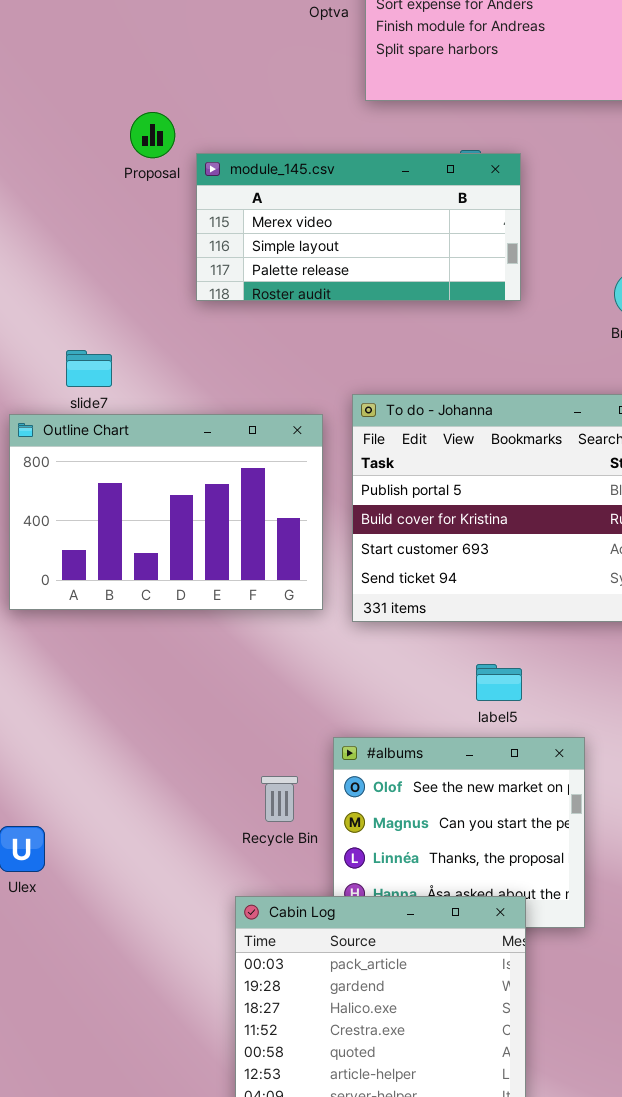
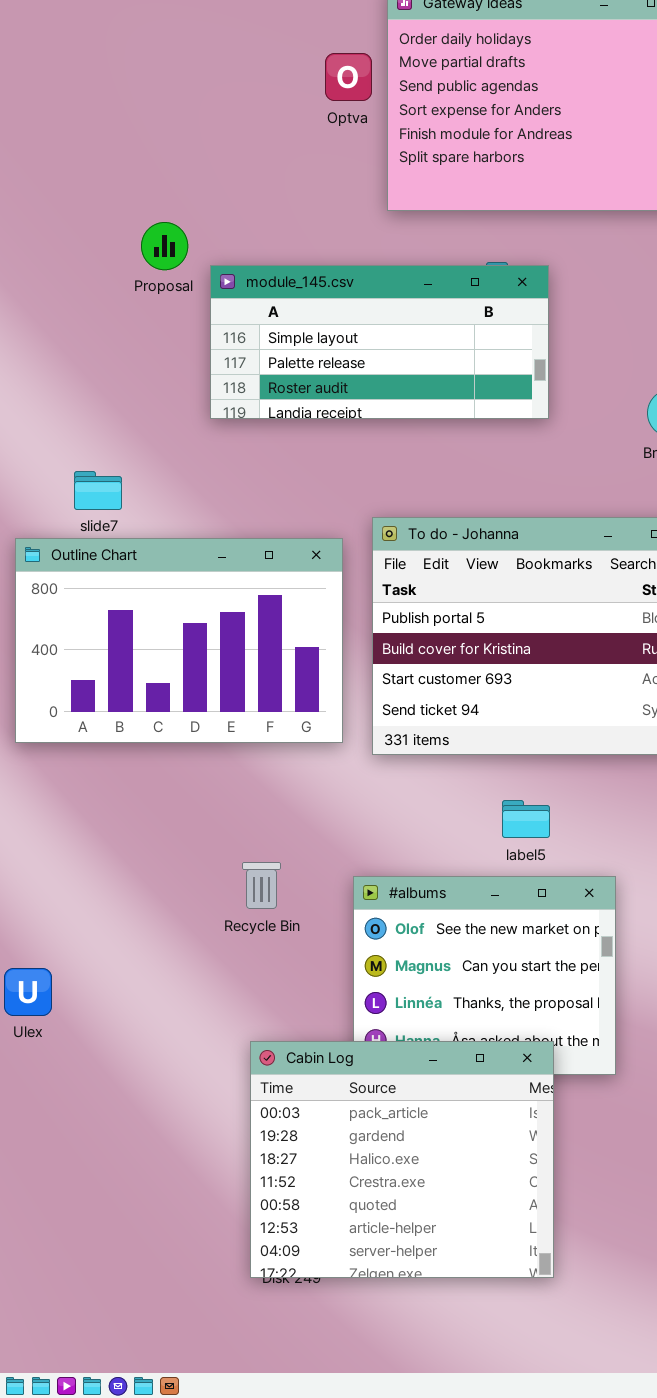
module_145.csv: [196,153,521,301] -> [210,265,549,419], scrolled down 1 row
Recycle Bin: [261,776,298,822] -> [242,862,281,909], moved

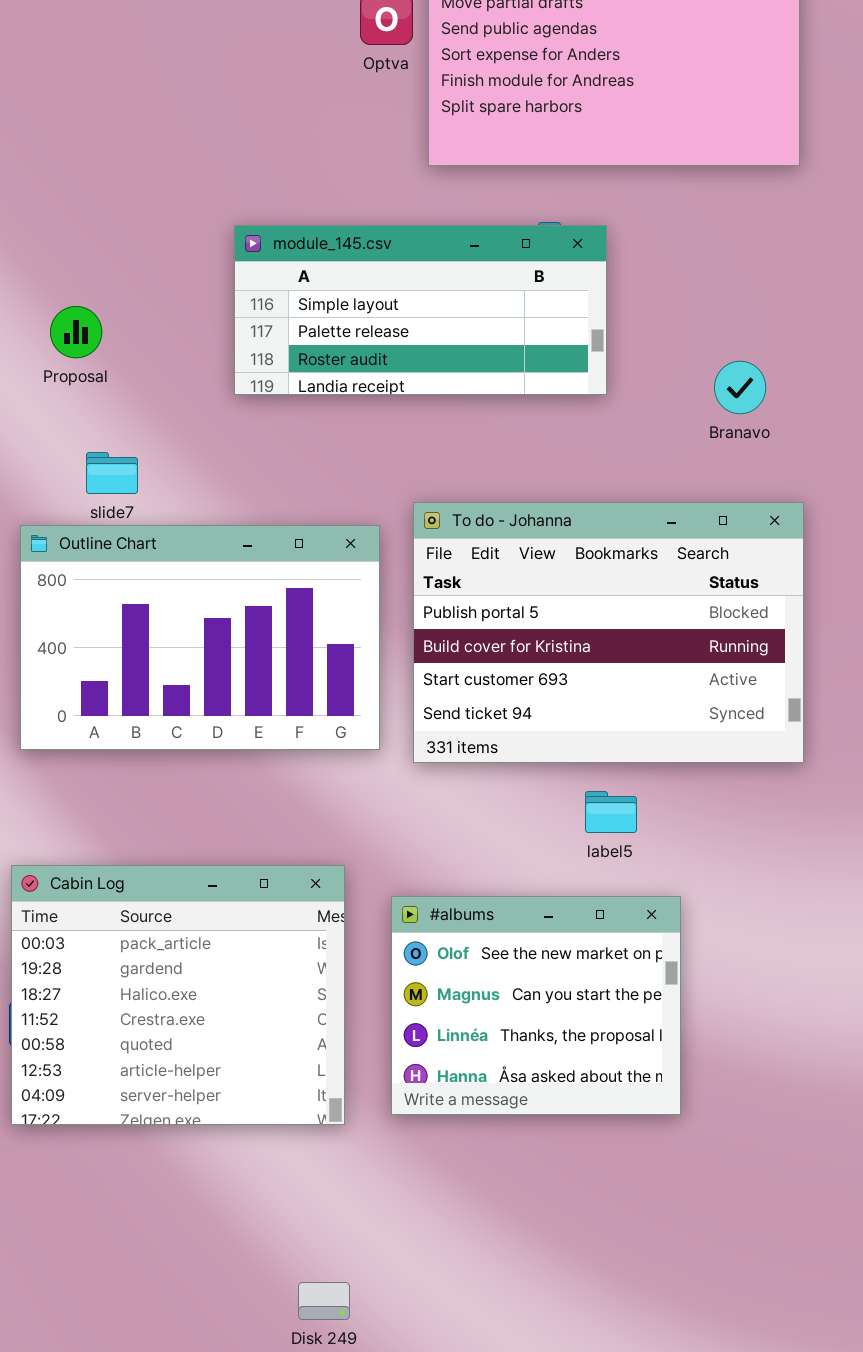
Proposal: [141,222,188,270] -> [50,306,102,358], moved
label5: [502,800,550,838] -> [585,791,637,833], moved
Cabin Log: [250,1041,554,1278] -> [11,865,345,1125], moved

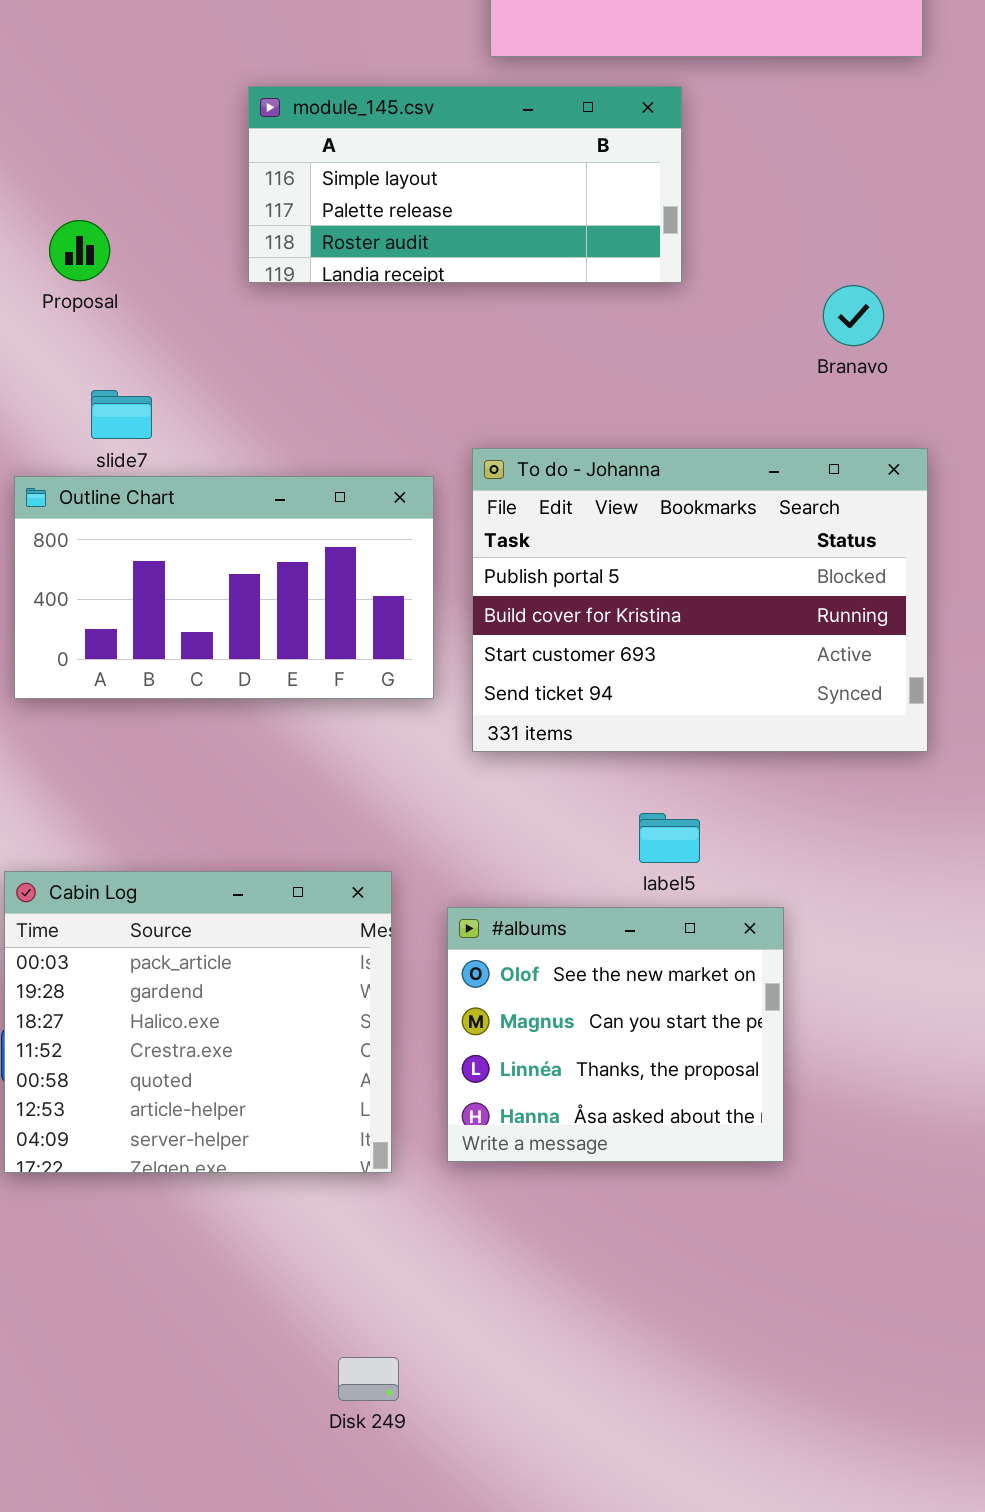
module_145.csv: [234,225,607,395] -> [248,86,682,283], moved
Outline Chart: [20,525,380,750] -> [14,476,434,699], resized
label5: [585,791,637,833] -> [639,813,700,863], moved

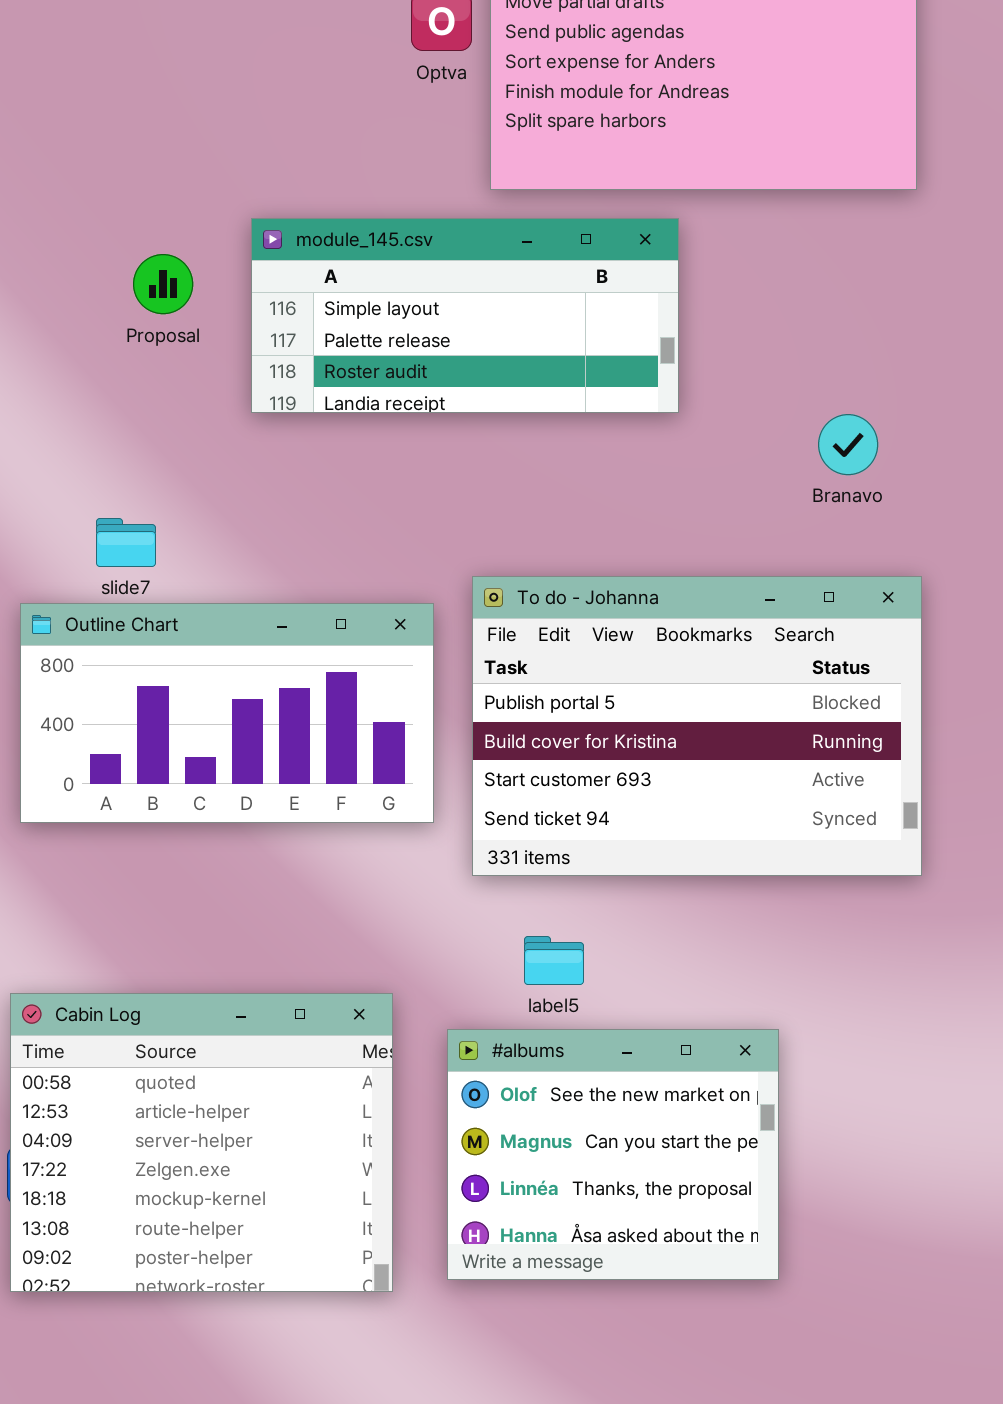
Proposal: [49,220,110,281] -> [133,254,193,314], moved
label5: [639,813,700,863] -> [524,936,584,985], moved
Cabin Log: [4,871,392,1173] -> [10,993,393,1292], scrolled down 4 rows

